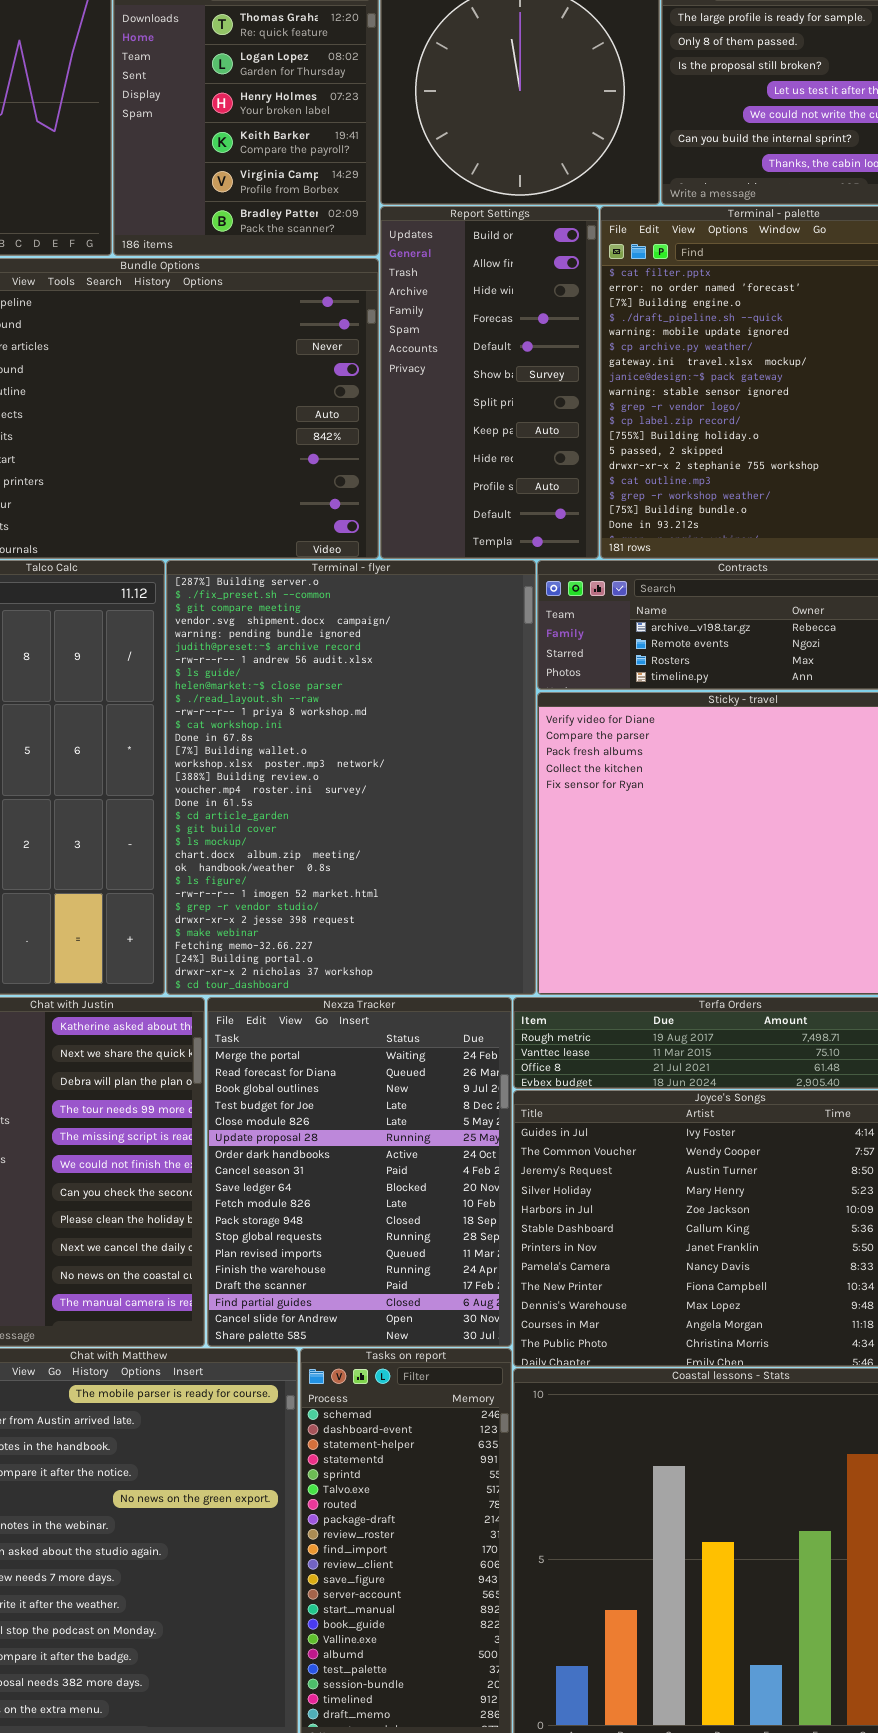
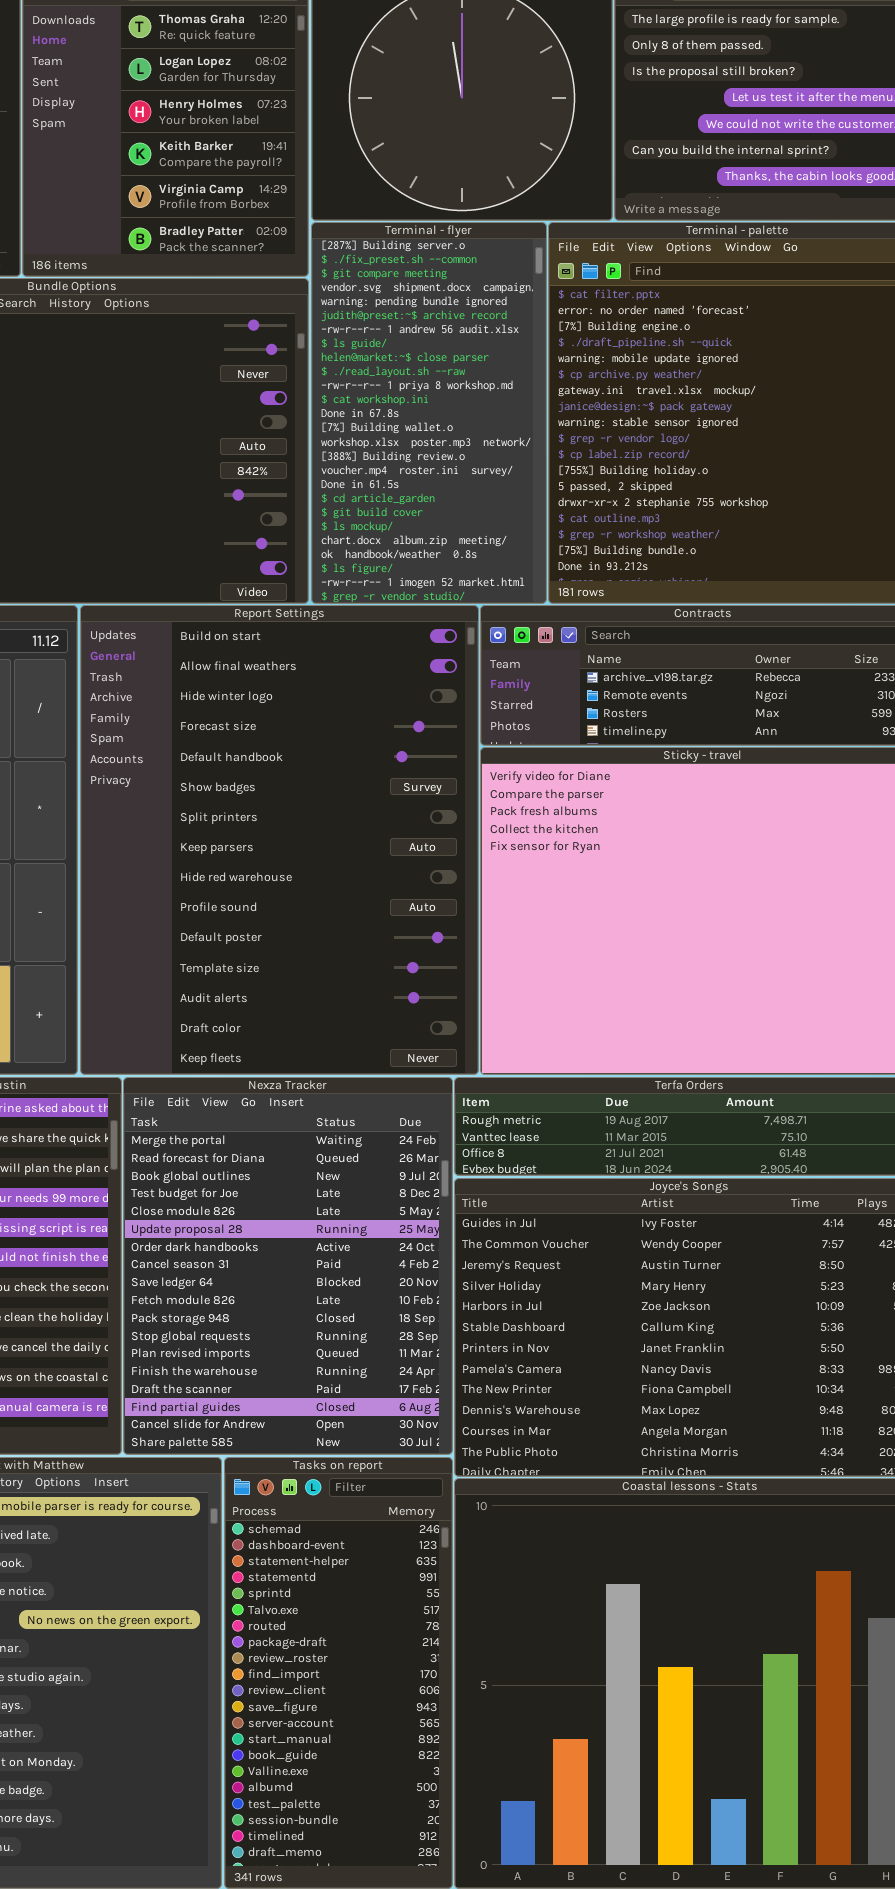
Report Settings: [380,206,599,559] -> [80,605,479,1075], moved, resized
Terminal - flyer: [166,560,536,995] -> [311,222,547,604], moved, resized

